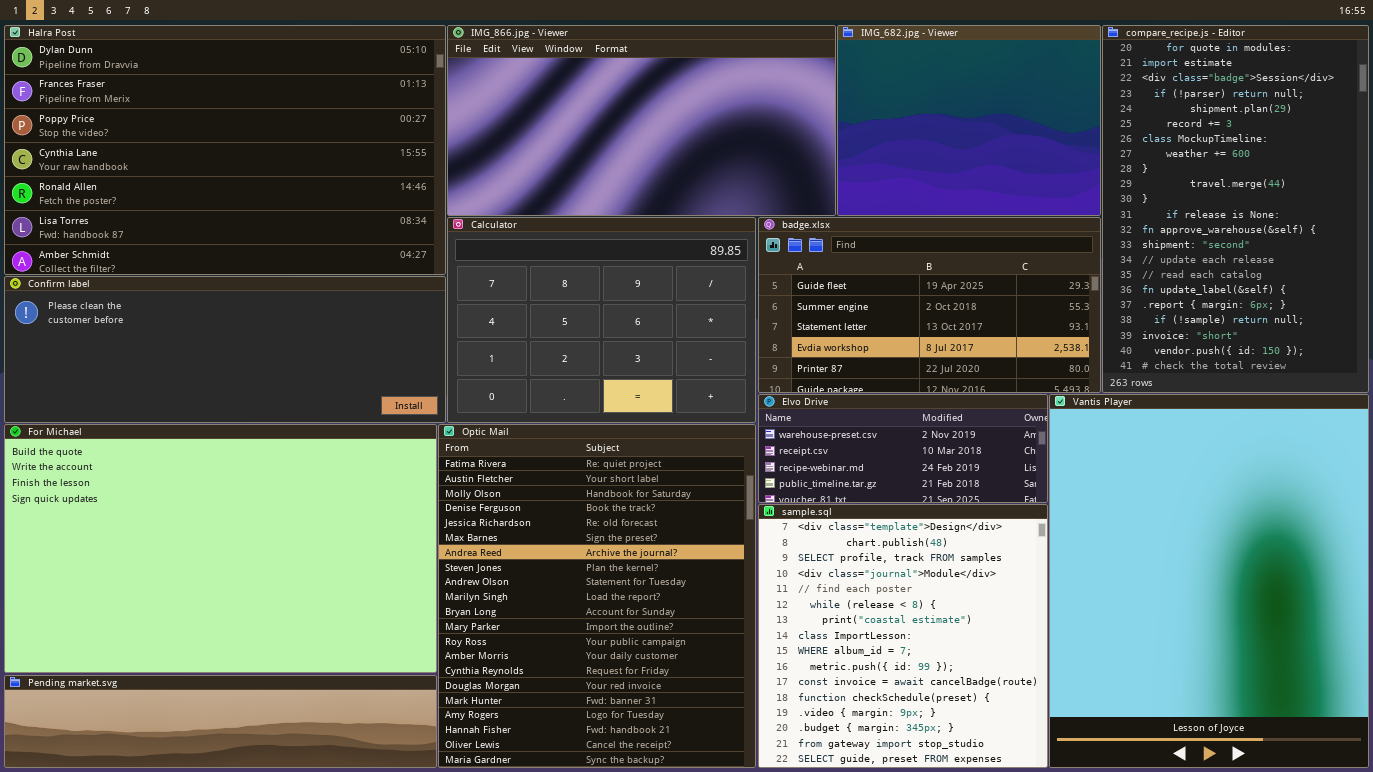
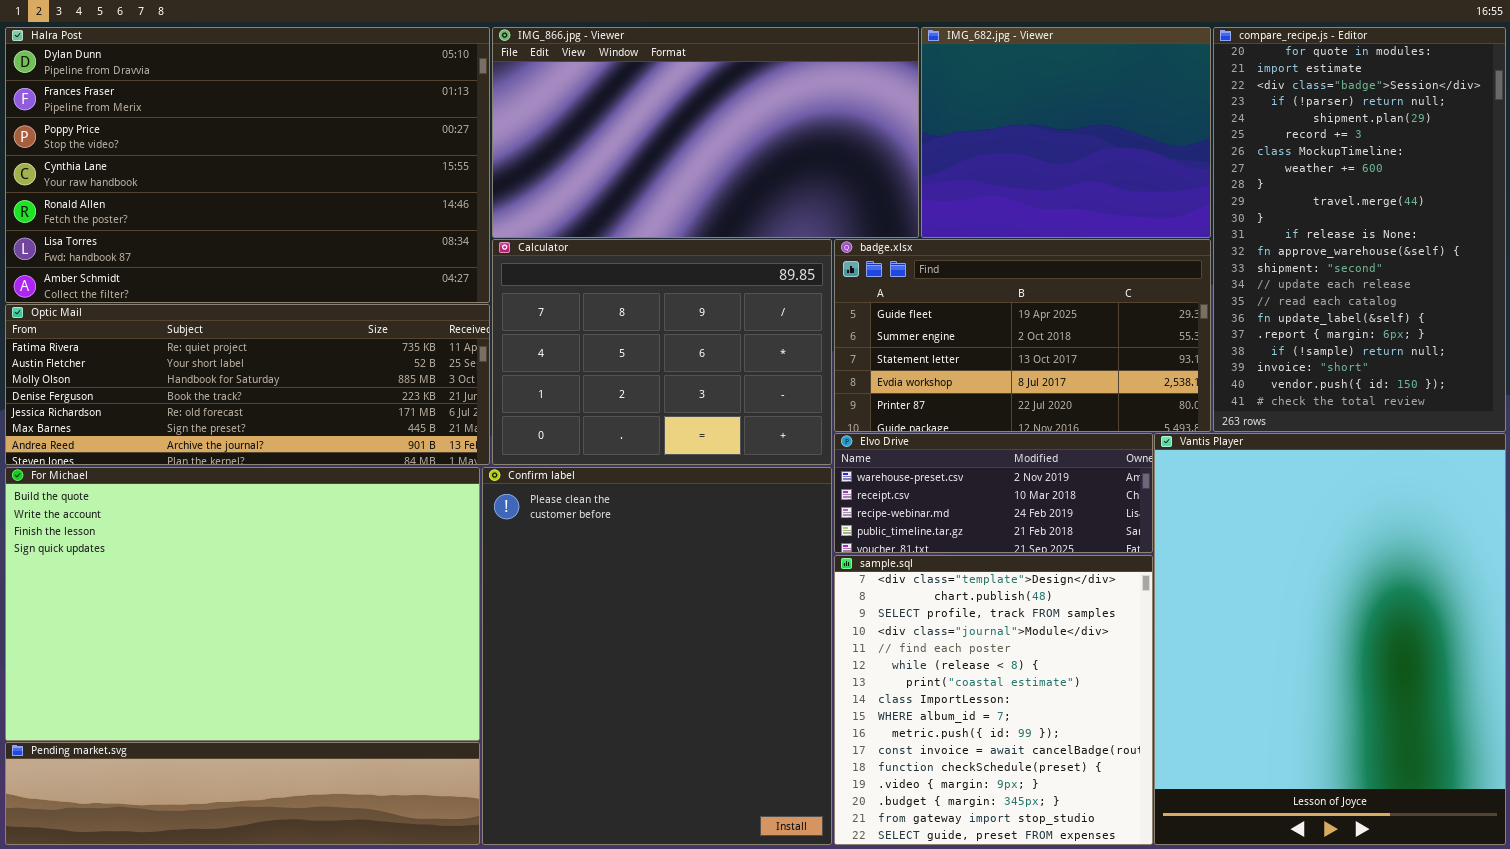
Confirm label: [4,276,446,423] -> [482,467,832,845], moved, resized
Optic Mail: [438,424,756,768] -> [5,304,490,465], moved, resized

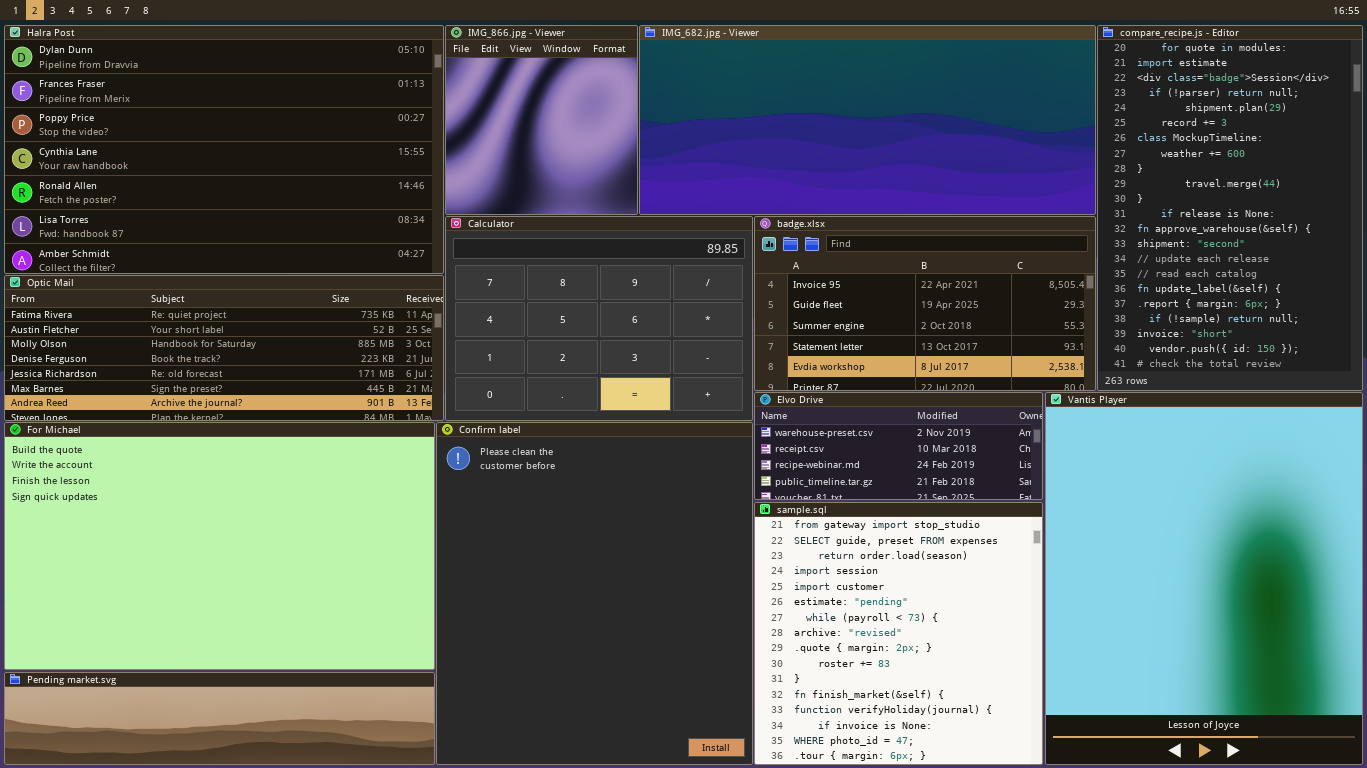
IMG_866.jpg - Viewer: [492,27,919,238] -> [445,25,638,215], resized
IMG_682.jpg - Viewer: [921,27,1211,238] -> [639,25,1096,215], resized
badge.xlsx: [834,239,1211,432] -> [754,216,1096,391], scrolled up 1 row
sample.sql: [834,555,1153,845] -> [754,502,1043,765], scrolled down 14 rows

